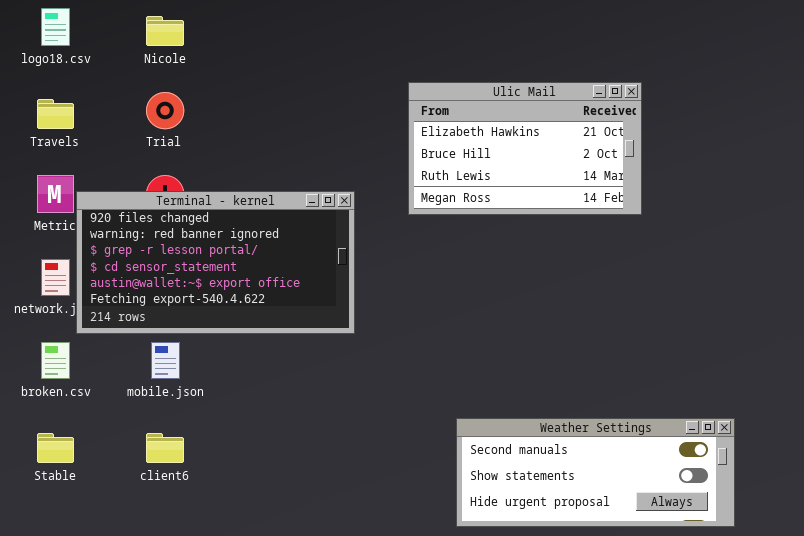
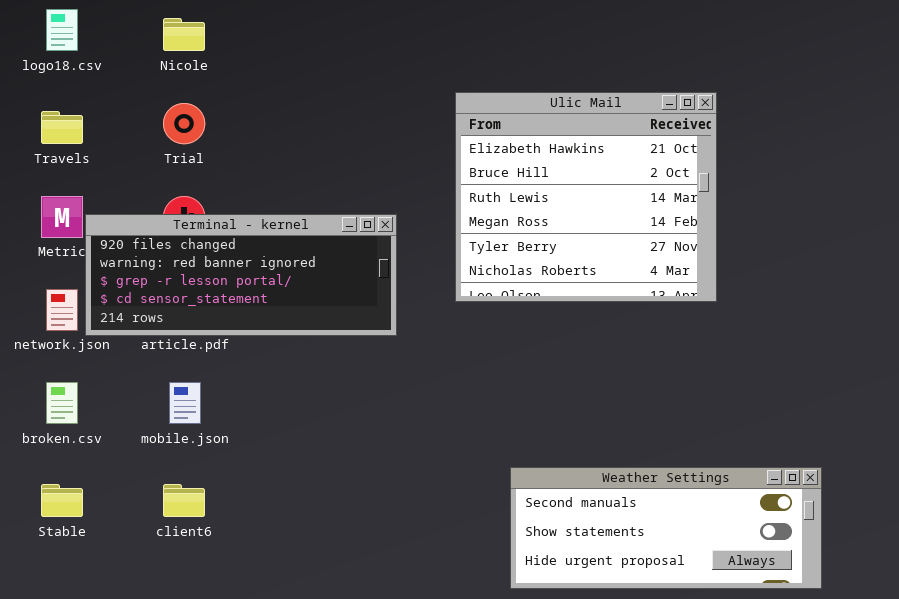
Ulic Mail: [408,82,642,215] -> [455,92,717,302], resized
Terminal - kernel: [76,191,355,334] -> [85,214,397,336], resized

